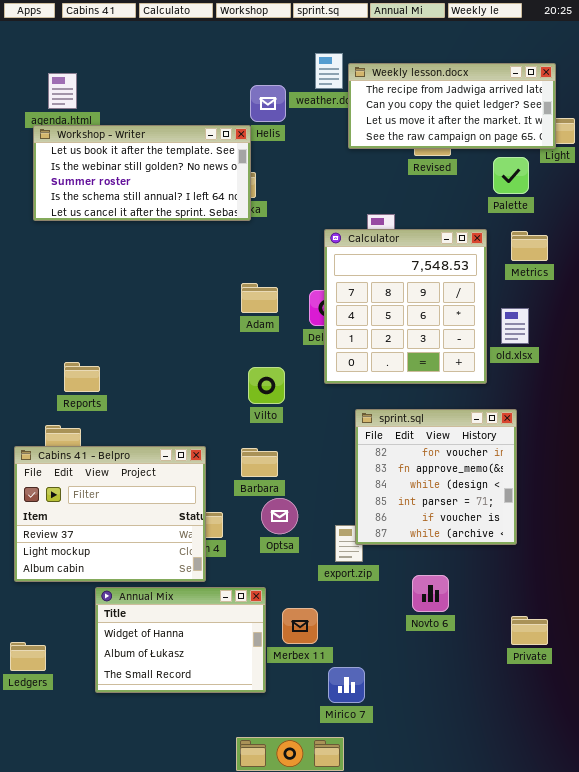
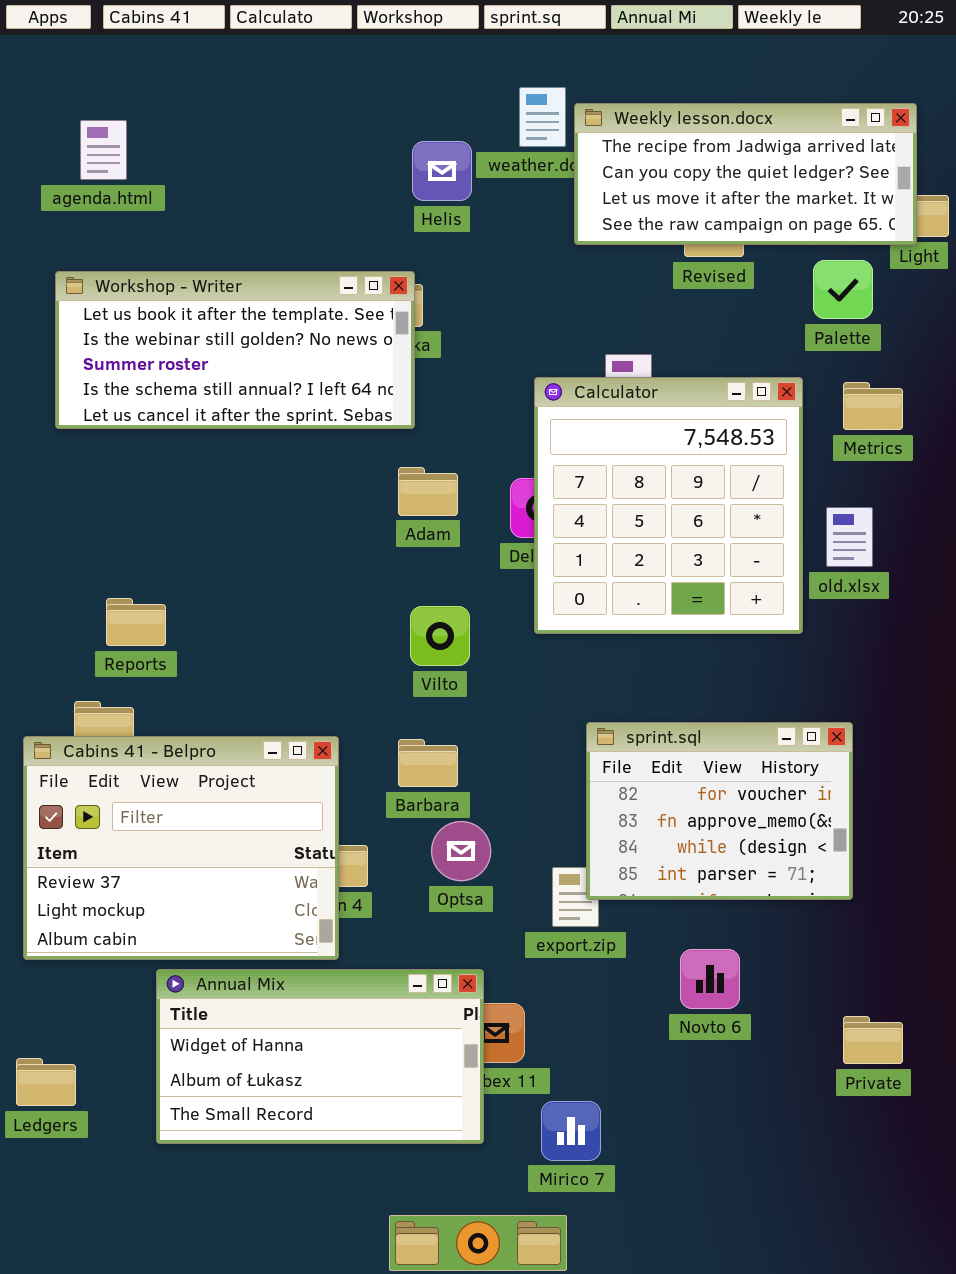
Workshop - Writer: [33,125,251,221] -> [55,271,415,429], moved
sprint.sql: [355,409,517,545] -> [586,722,853,900], resized
Annual Mix: [95,587,266,693] -> [156,969,484,1144], resized

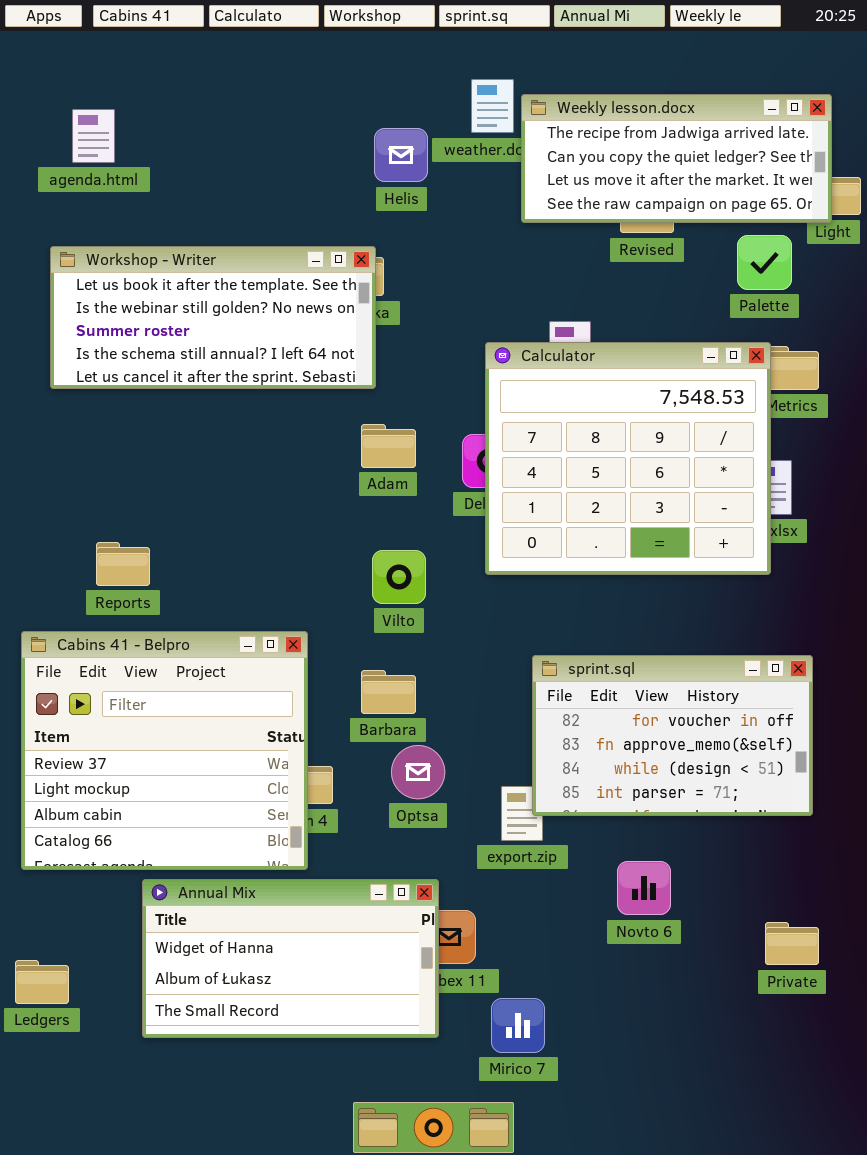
Calculator: [534,377,803,634] -> [485,342,771,575], resized
sprint.sql: [586,722,853,900] -> [532,655,813,816], resized
Cabins 41 - Belpro: [23,736,339,960] -> [21,631,308,870], resized

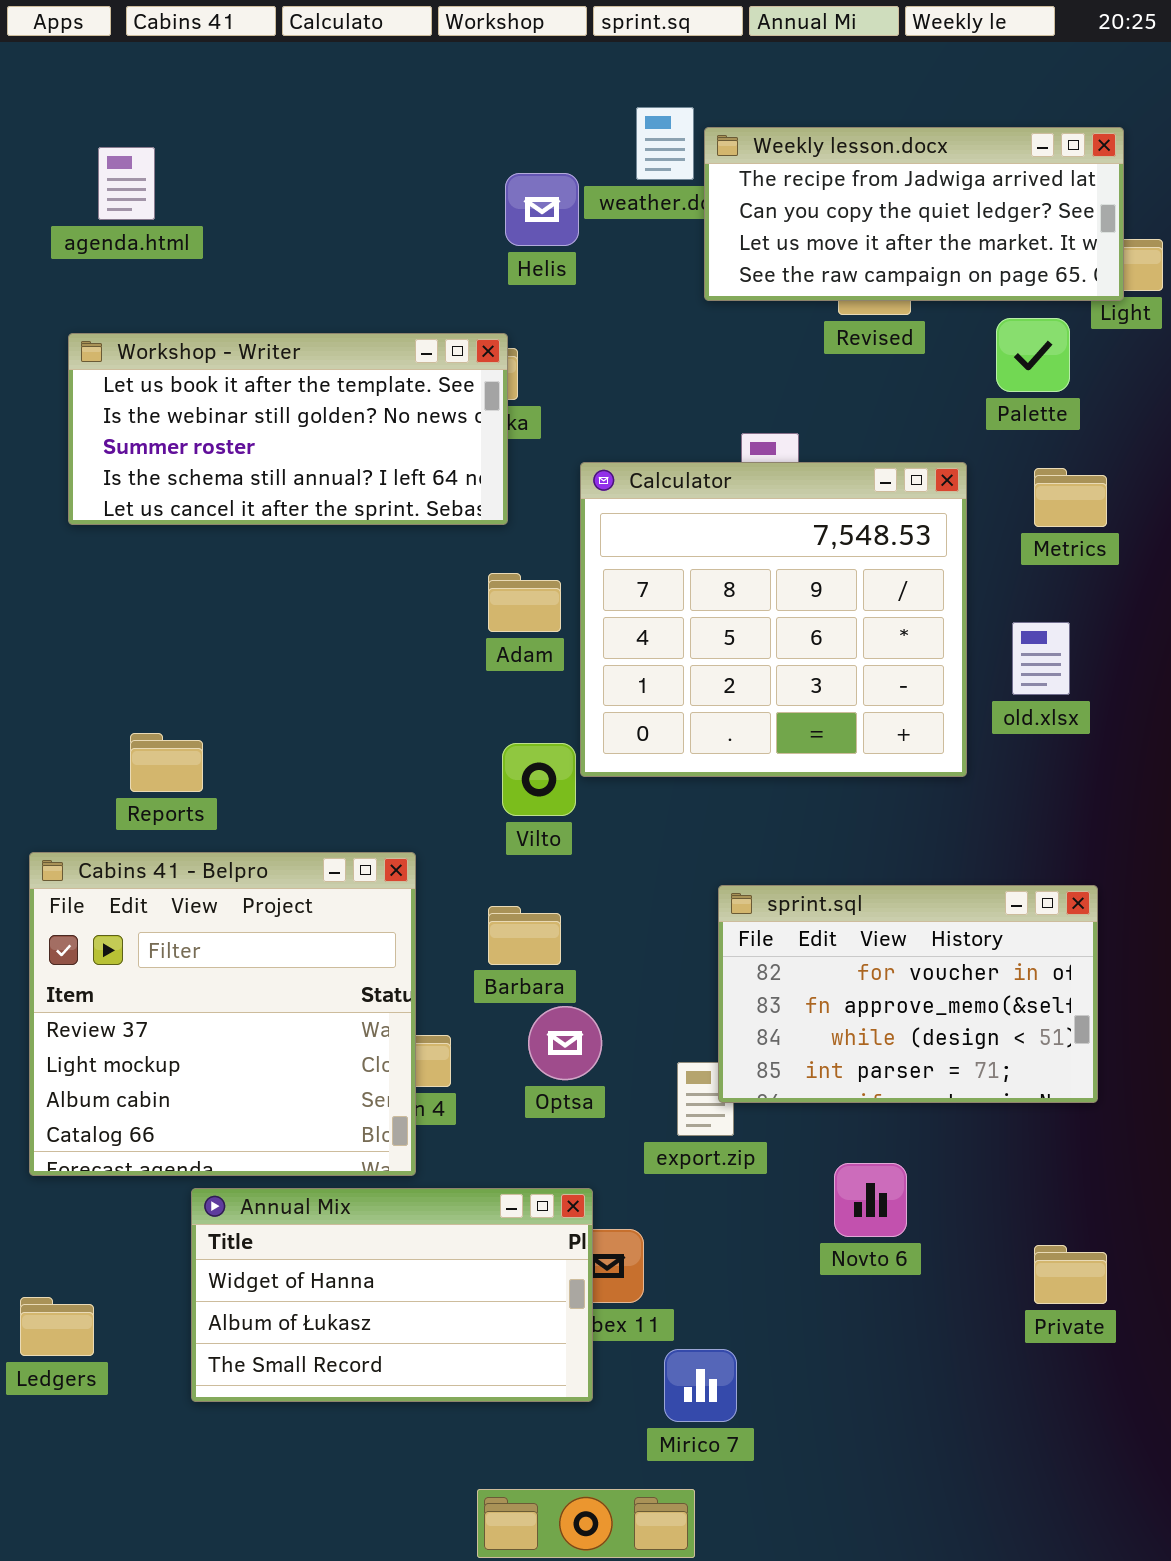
Calculator: [485,342,771,575] -> [580,462,967,777], moved

